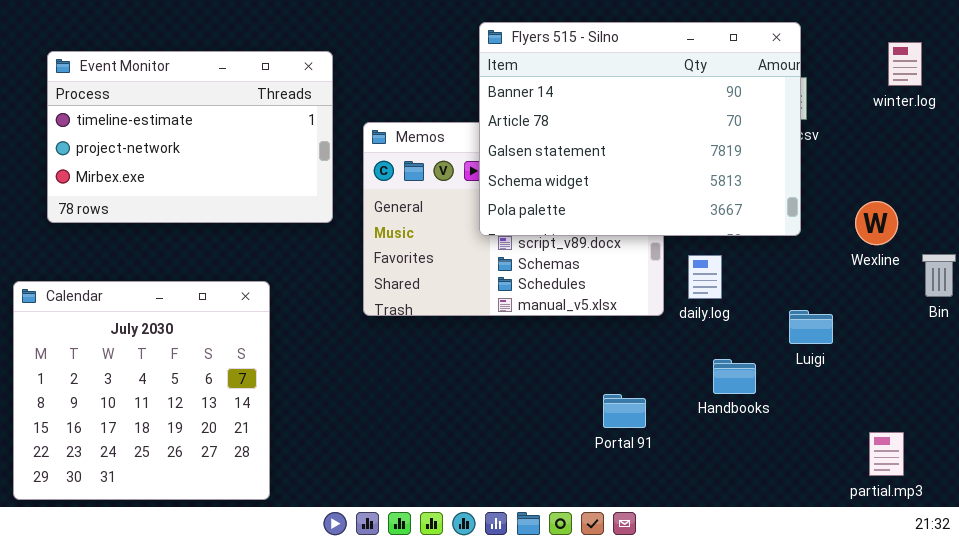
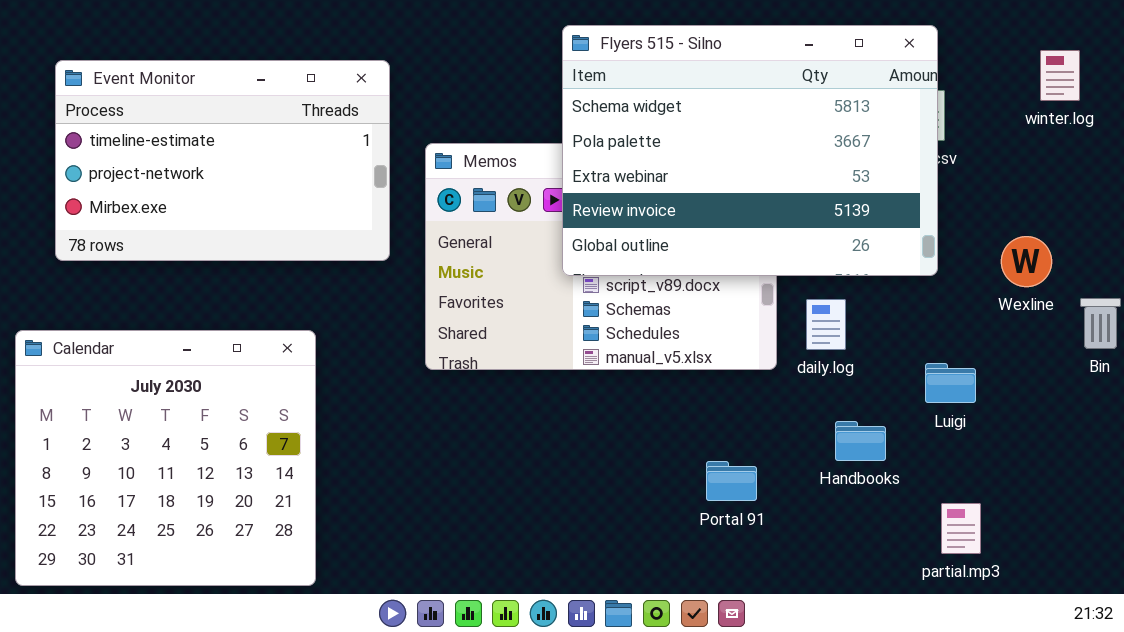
Flyers 515 - Silno: [479,22,801,236] -> [562,25,938,276], scrolled down 3 rows
partial.mp3: [869,432,904,476] -> [941,503,981,554], moved

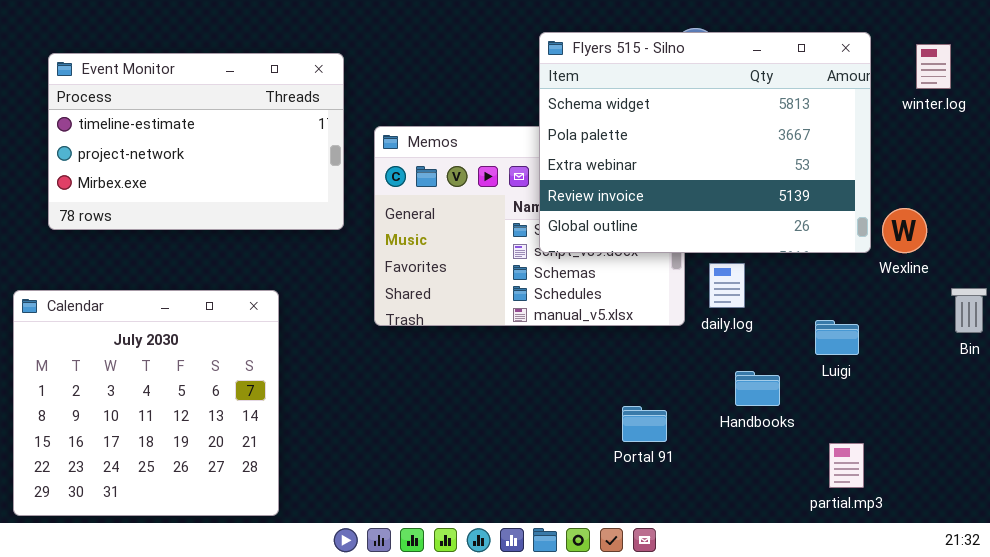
Flyers 515 - Silno: [562,25,938,276] -> [539,32,871,253], moved
Bin: [1080,298,1121,349] -> [951,288,987,333], moved

